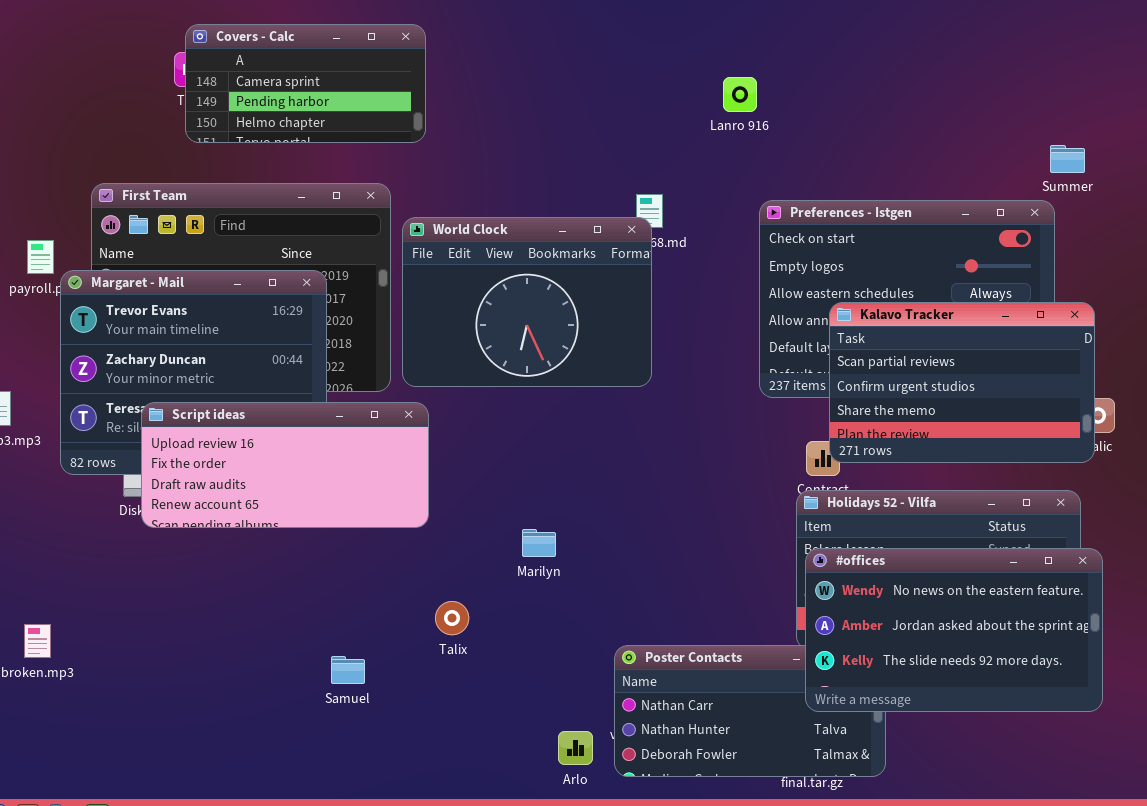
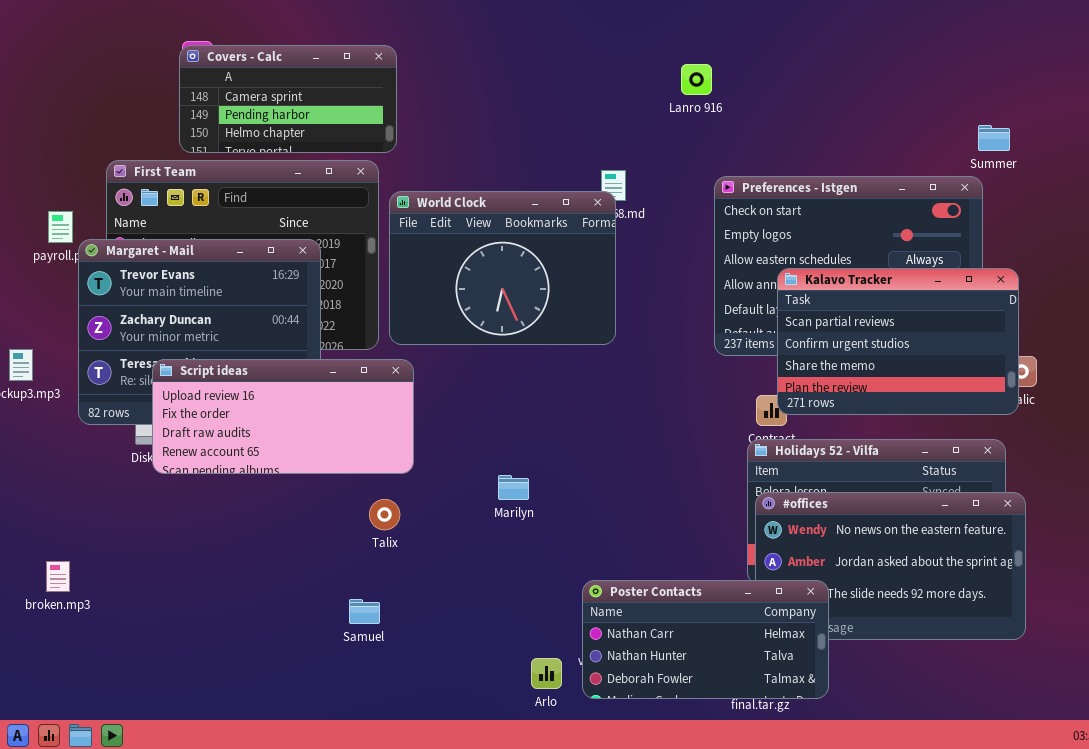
Covers - Calc: [185,24,426,143] -> [179,45,397,153], moved
Talix: [435,601,469,635] -> [369,499,400,530], moved
Poster Contacts: [614,645,886,777] -> [582,580,829,699], raised
Samuel: [331,656,365,684] -> [349,599,380,624], moved

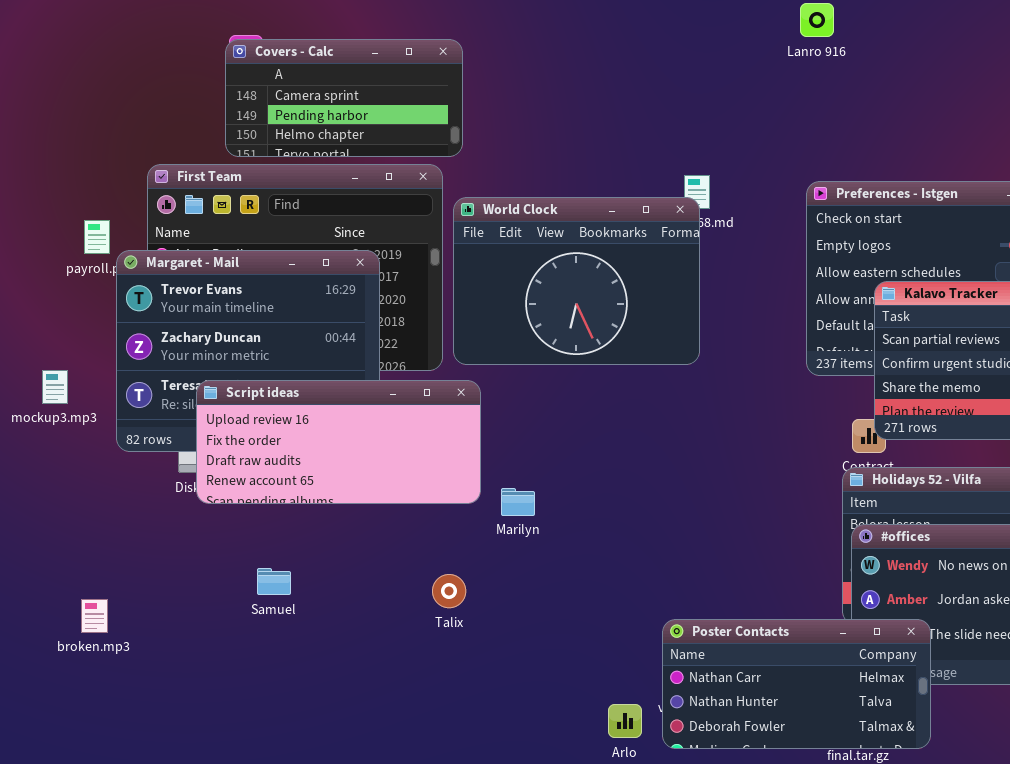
Lanro 916: [681,64,712,95] -> [800,3,834,37], moved
Marilyn: [498,475,529,500] -> [501,488,535,516], moved
Talix: [369,499,400,530] -> [432,574,466,608], moved
Samuel: [349,599,380,624] -> [257,568,291,595], moved

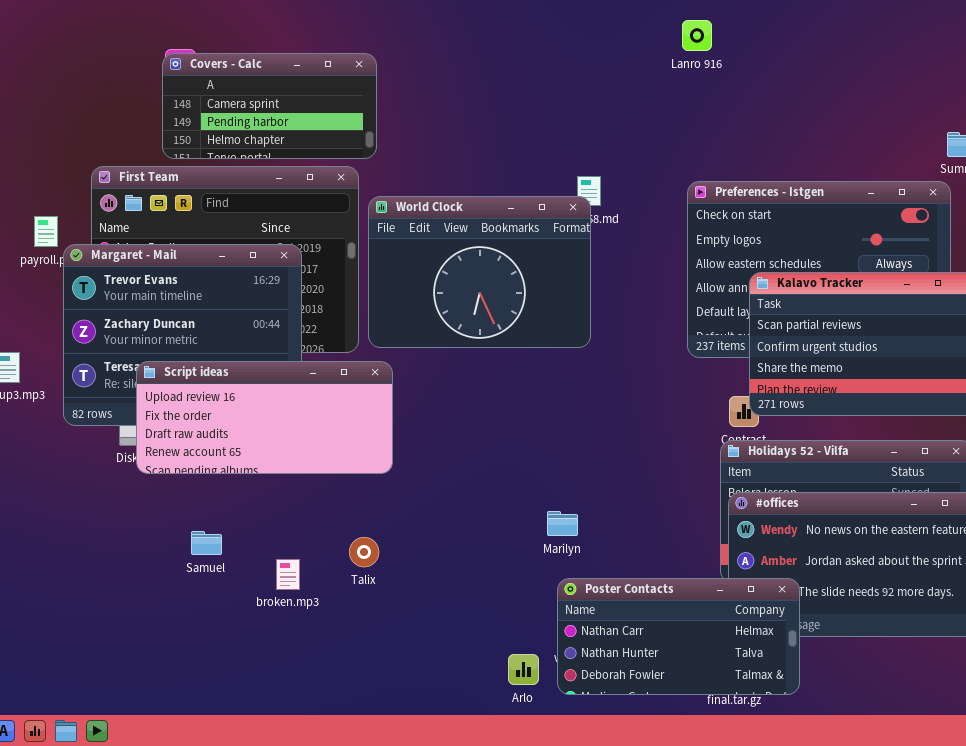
Marilyn: [501,488,535,516] -> [547,511,578,536], moved
broken.mp3: [81,599,108,633] -> [276,559,300,590], moved

